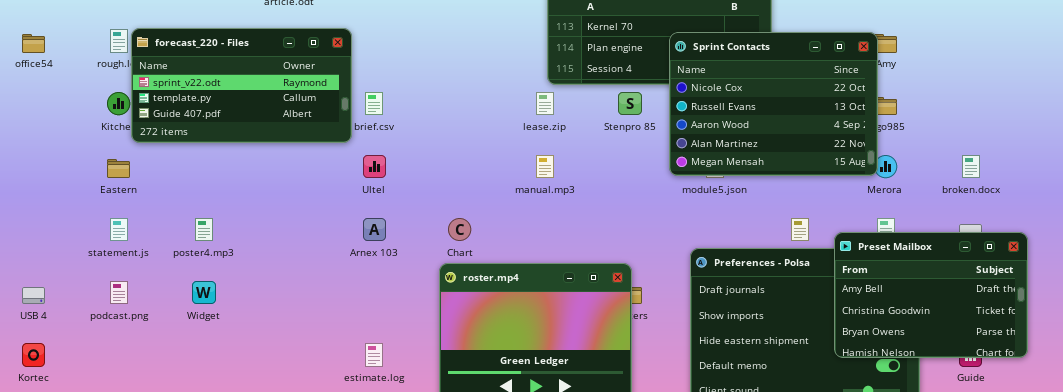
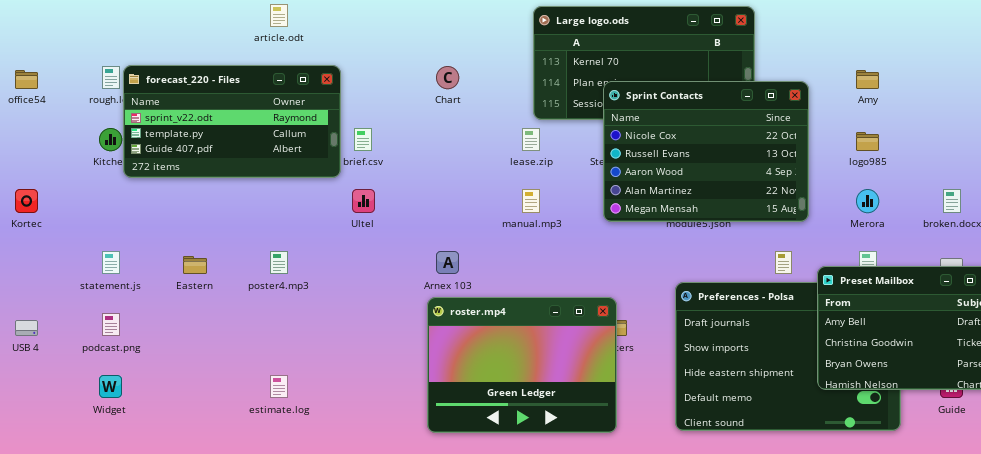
Sprint Contacts: [669,32,878,176] -> [603,81,809,222], moved
Eastern: [107,159,130,178] -> [183,256,207,274], moved
poster4.mp3: [195,218,213,241] -> [270,251,288,274], moved
Arnex 103: [363,218,386,241] -> [436,251,459,274], moved
Chart: [448,218,471,241] -> [436,66,459,89], moved
Widget: [192,281,216,304] -> [99,375,122,398], moved
Kortec: [22,343,45,367] -> [15,189,38,213], moved
estimate.log: [365,343,383,367] -> [270,375,288,398], moved

